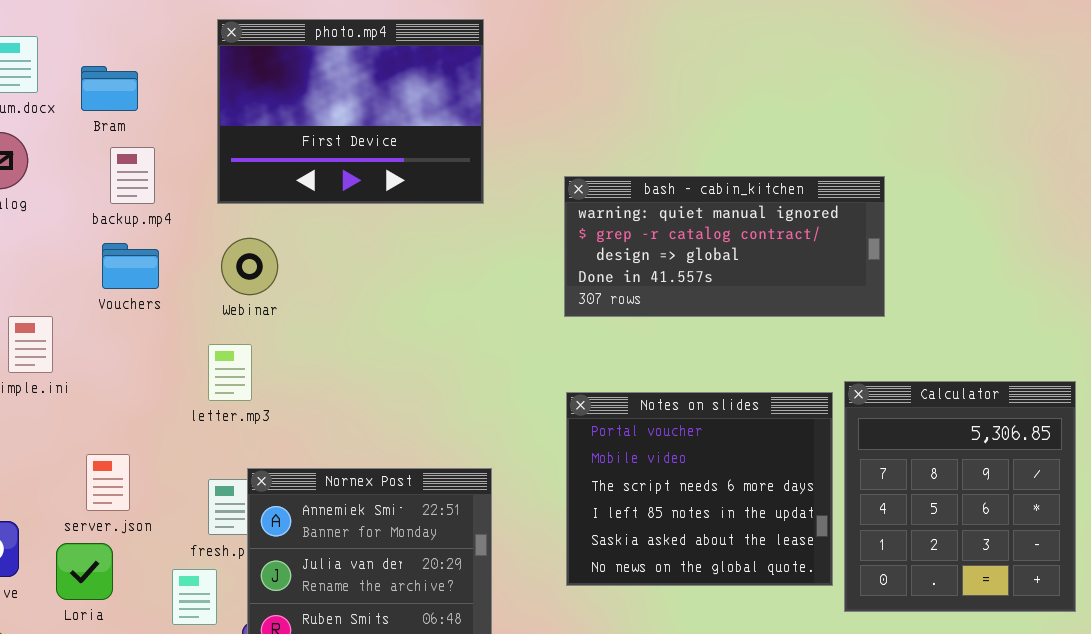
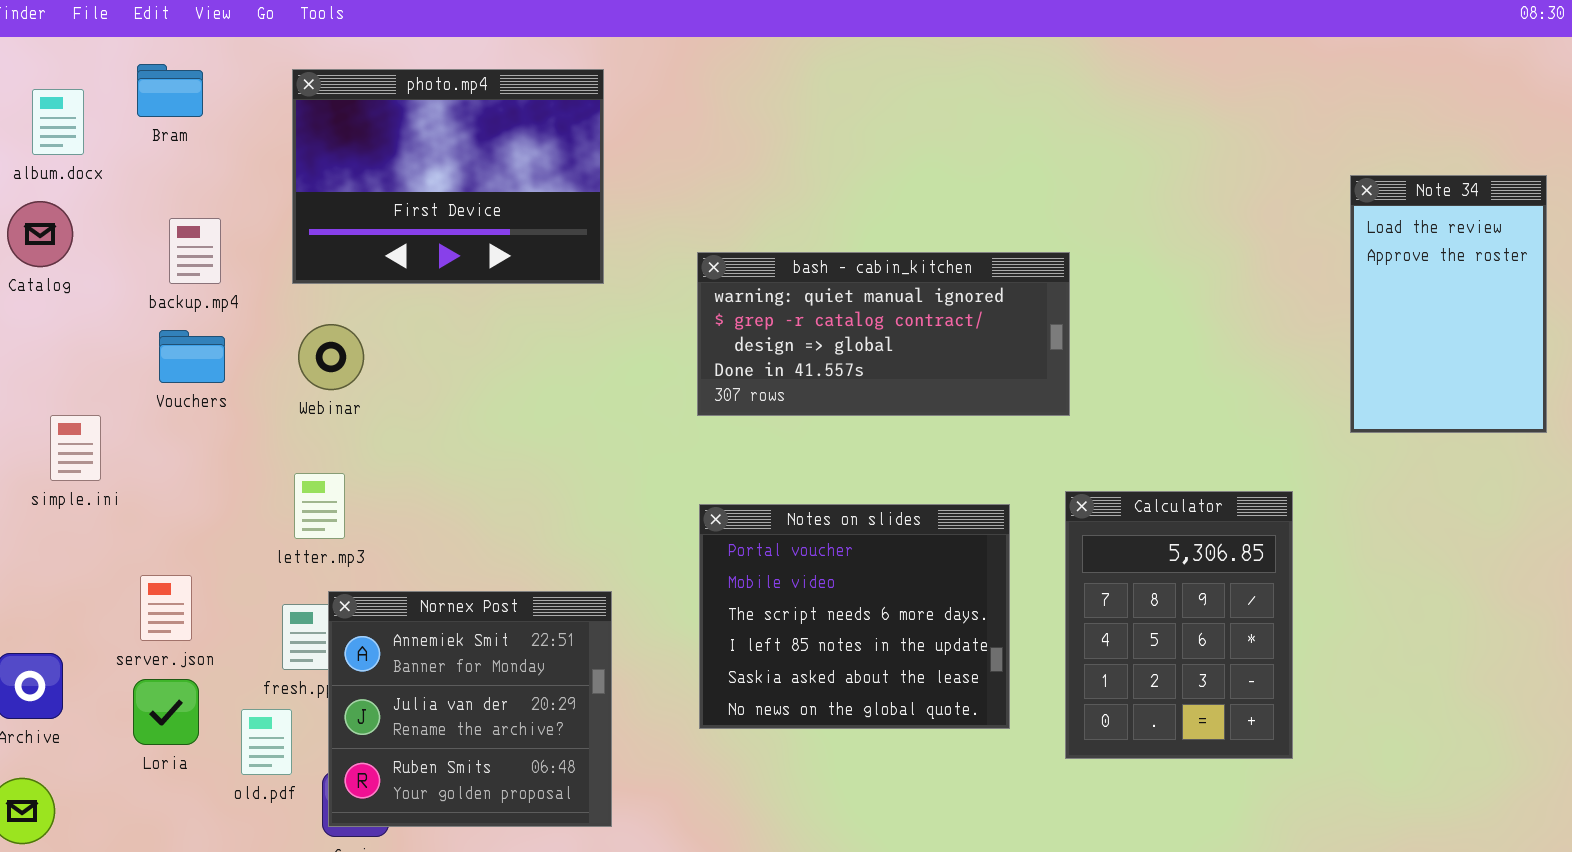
Bram: [81,66,138,111] -> [137,64,203,117], moved
letter.mp3: [208,344,252,401] -> [294,473,345,539], moved
Calculator: [844,381,1076,612] -> [1065,491,1293,759], resized
Loria: [56,543,113,600] -> [133,679,199,745], moved

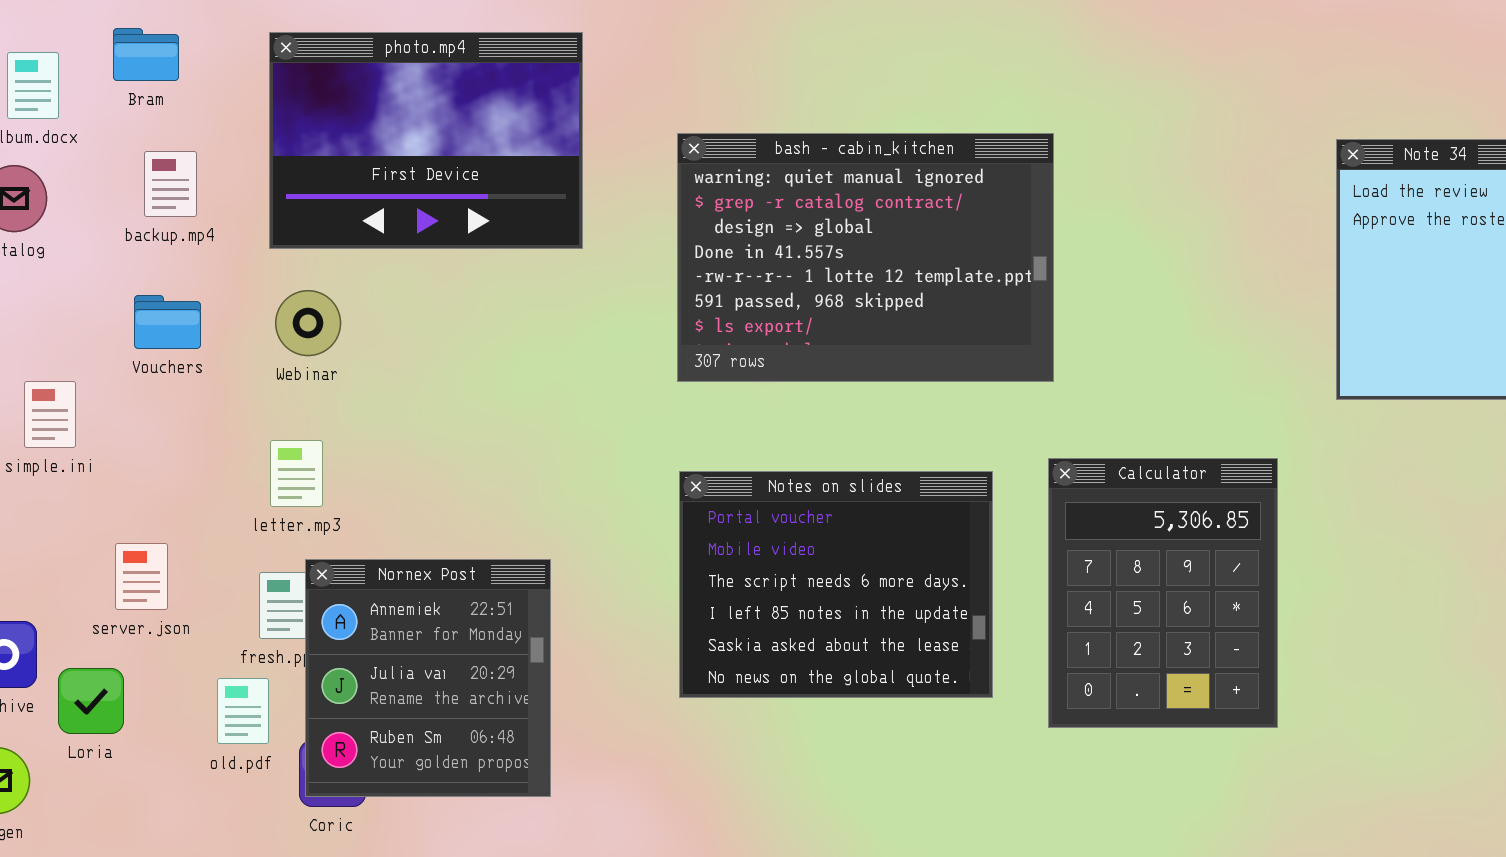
backup.mp4: [169,218,221,284] -> [144,151,197,217], moved
bash - cabin_kitchen: [697,252,1070,416] -> [677,133,1054,382], resized
Nornex Post: [328,591,612,827] -> [305,559,551,797], resized
Loria: [133,679,199,745] -> [58,668,124,734], moved

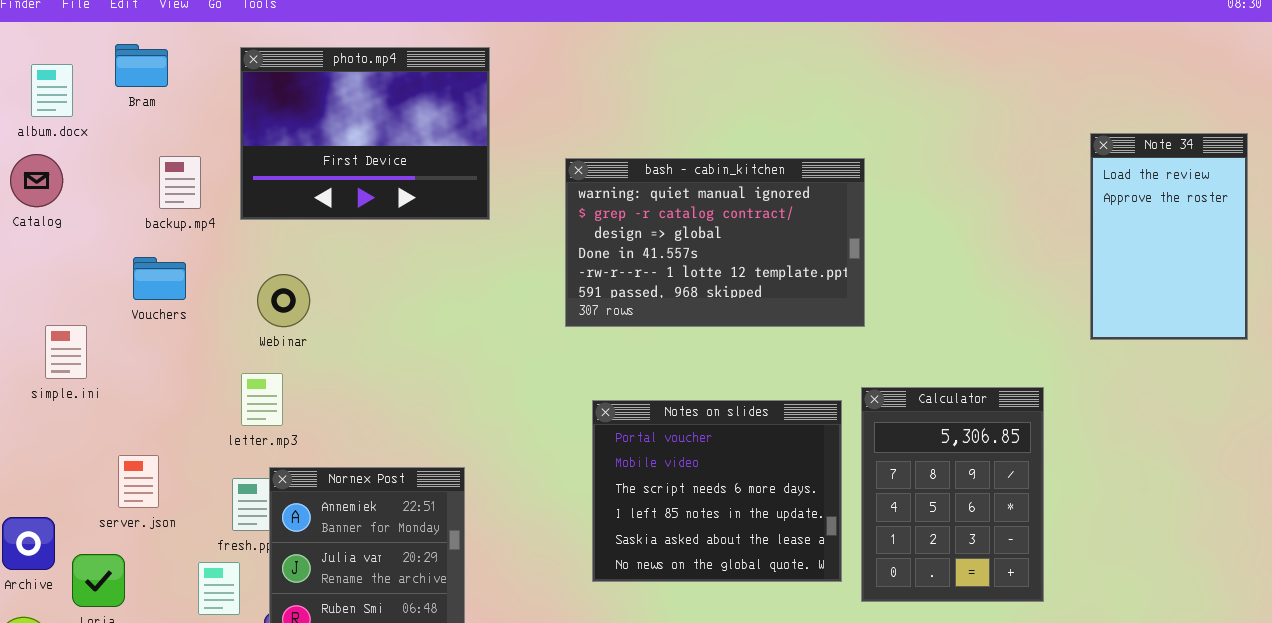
bash - cabin_kitchen: [677,133,1054,382] -> [565,158,865,327], resized
backup.mp4: [144,151,197,217] -> [159,156,201,209], moved
Webinar: [275,290,341,356] -> [257,274,310,327], moved
Notes on slides: [679,471,993,698] -> [592,400,842,582], moved

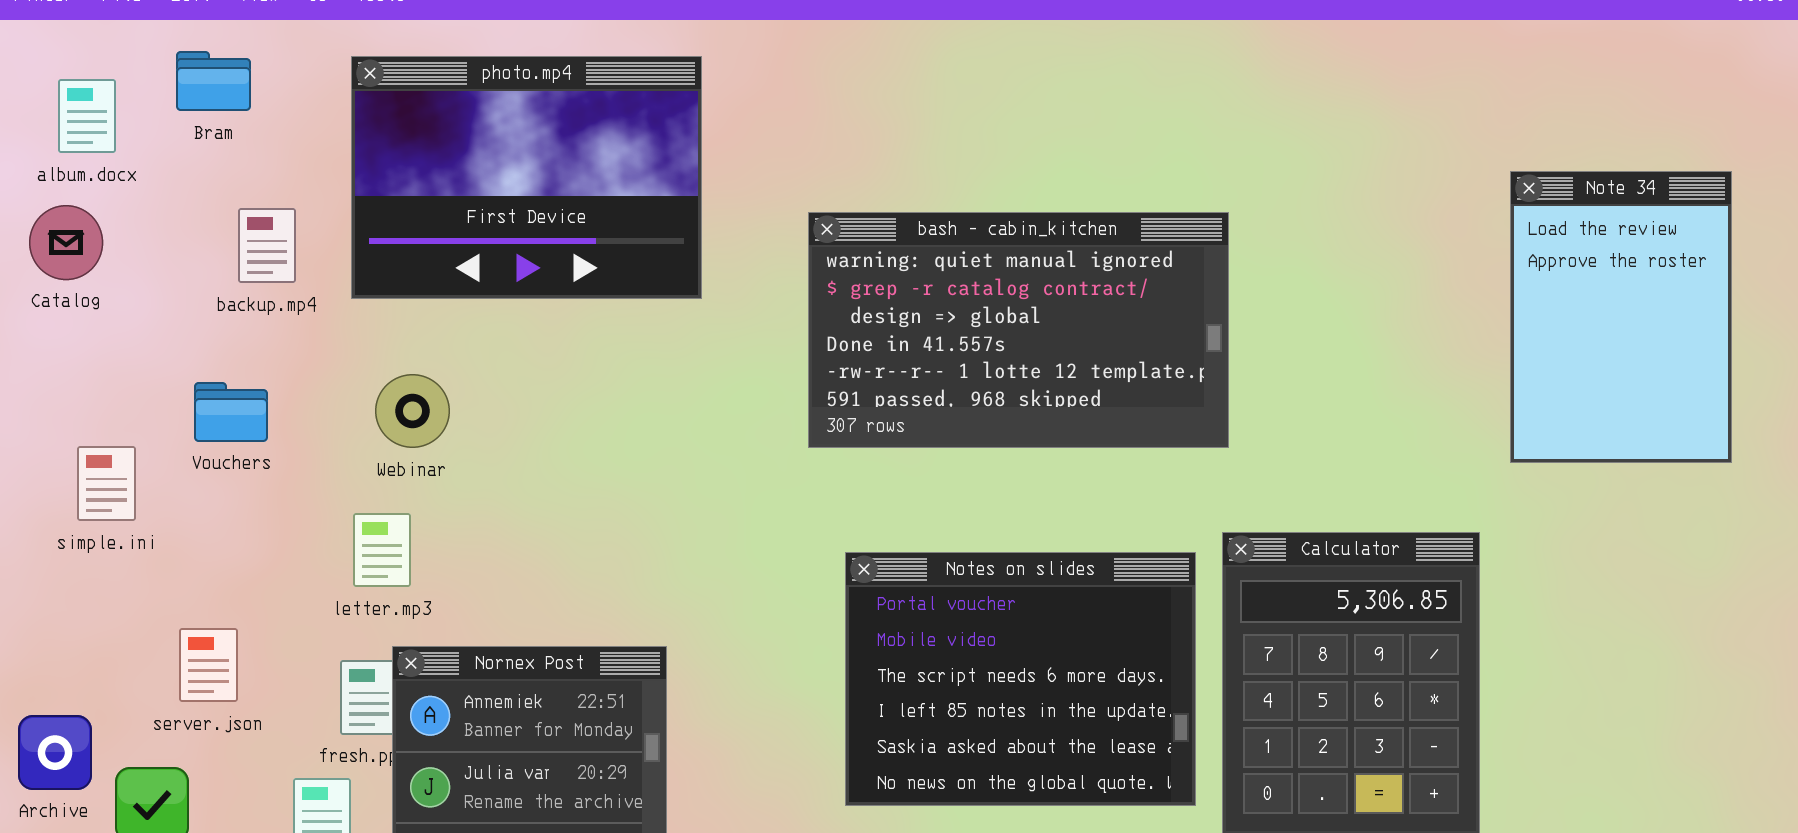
Note 34: [1090,133,1248,340] -> [1510,171,1732,463], moved
Vouchers: [133,257,186,300] -> [194,382,268,442], moved

